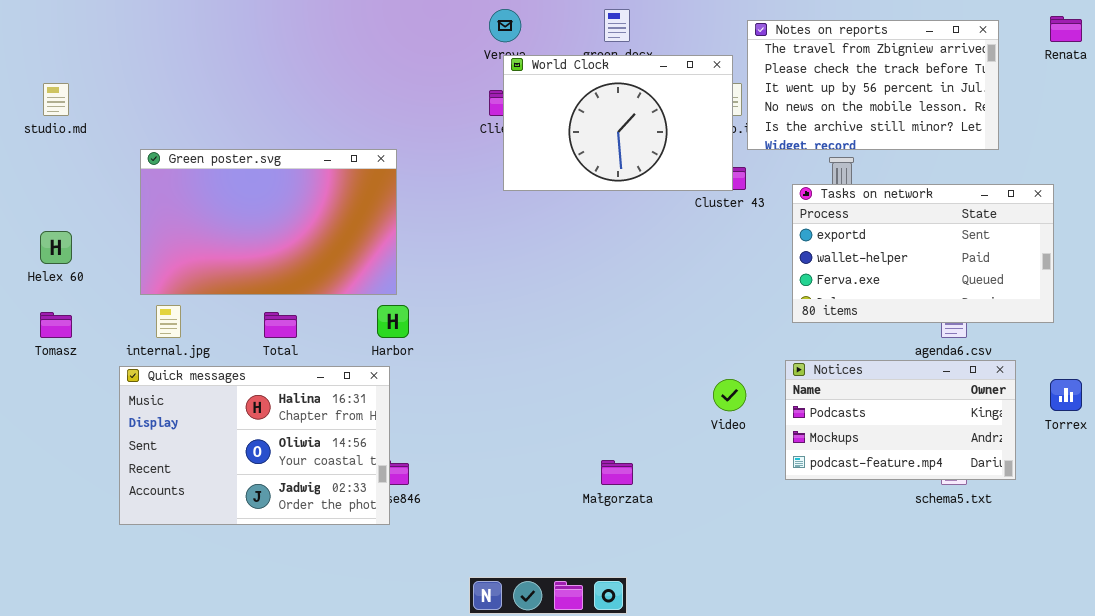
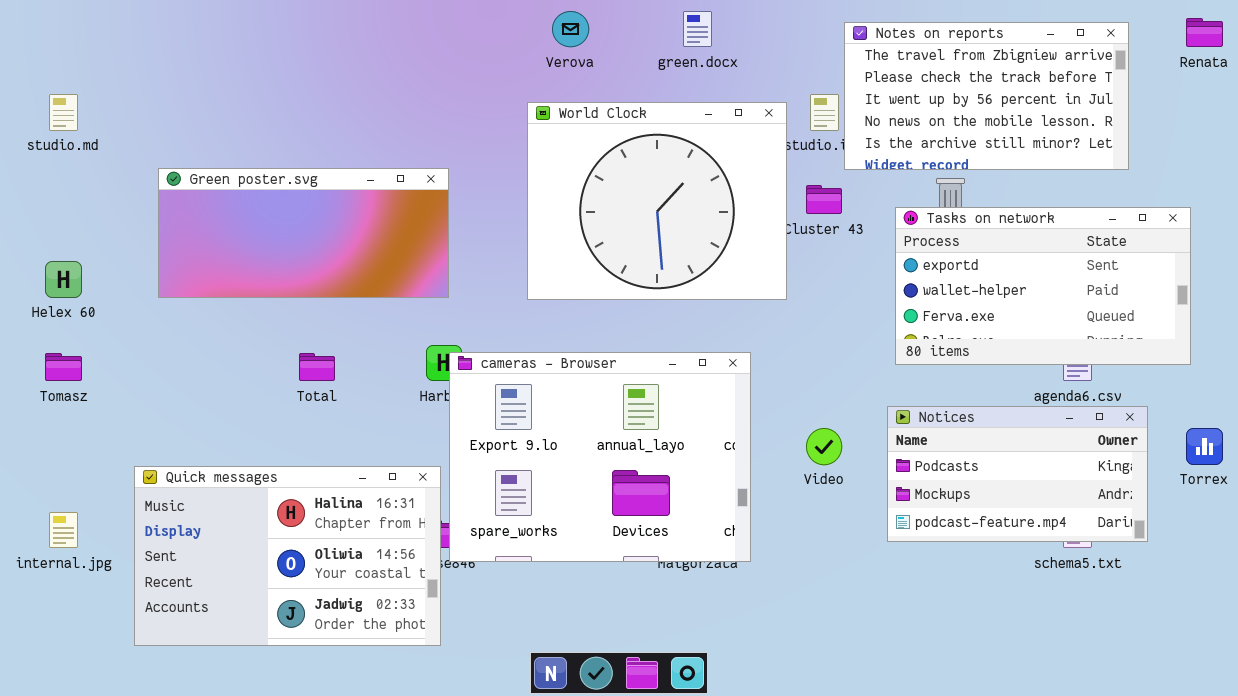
World Clock: [503,55,733,191] -> [527,102,787,300], moved, resized
Green poster.svg: [140,149,397,295] -> [158,168,449,298], resized
internal.jpg: [156,305,181,338] -> [49,512,78,548], moved
cameras - Browser: none -> [449,352,751,562], opened
Quick messages: [119,366,390,525] -> [134,466,441,646], moved

